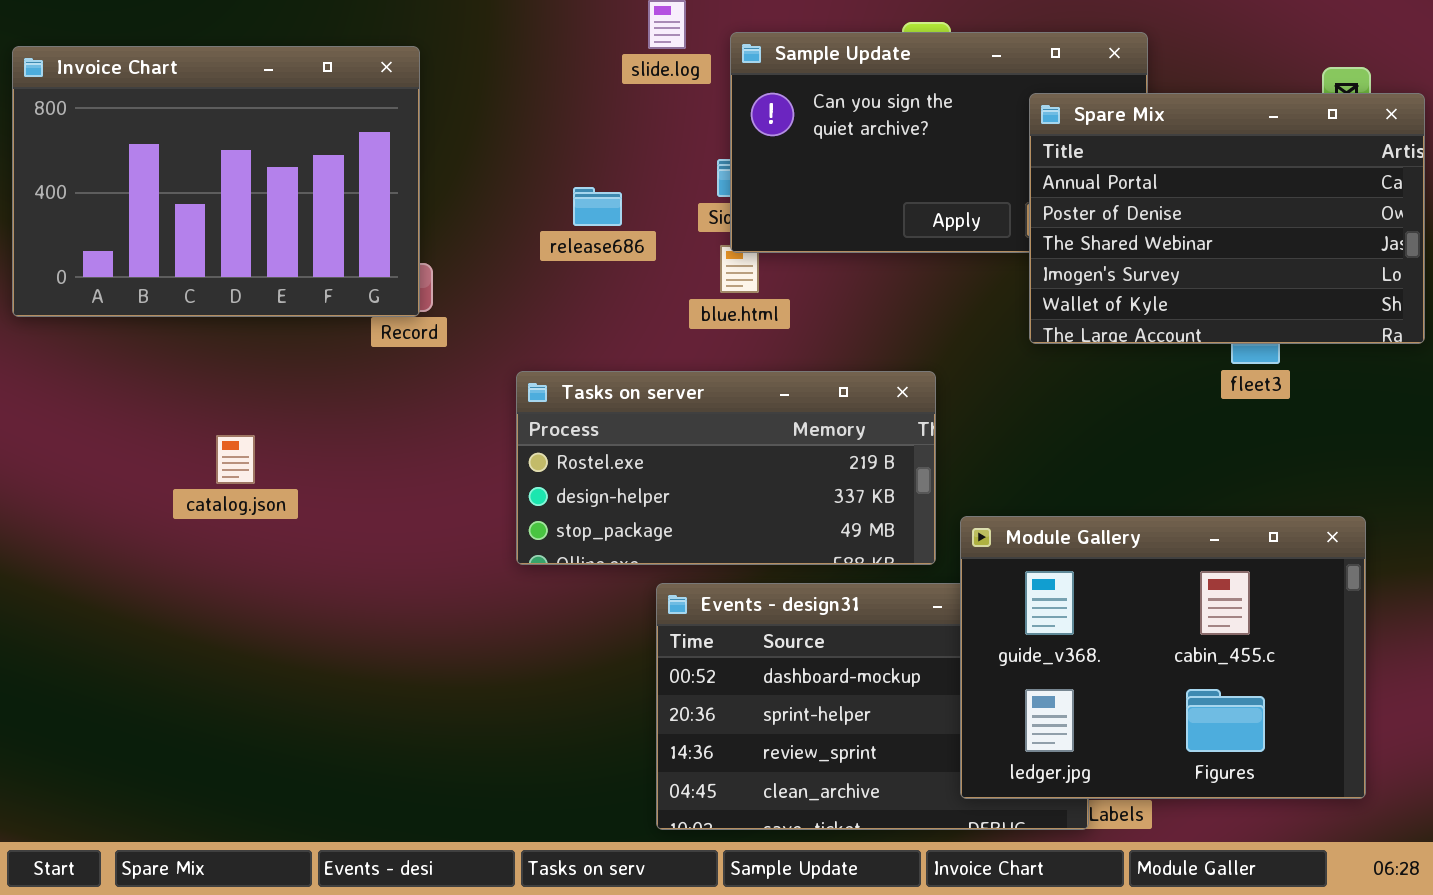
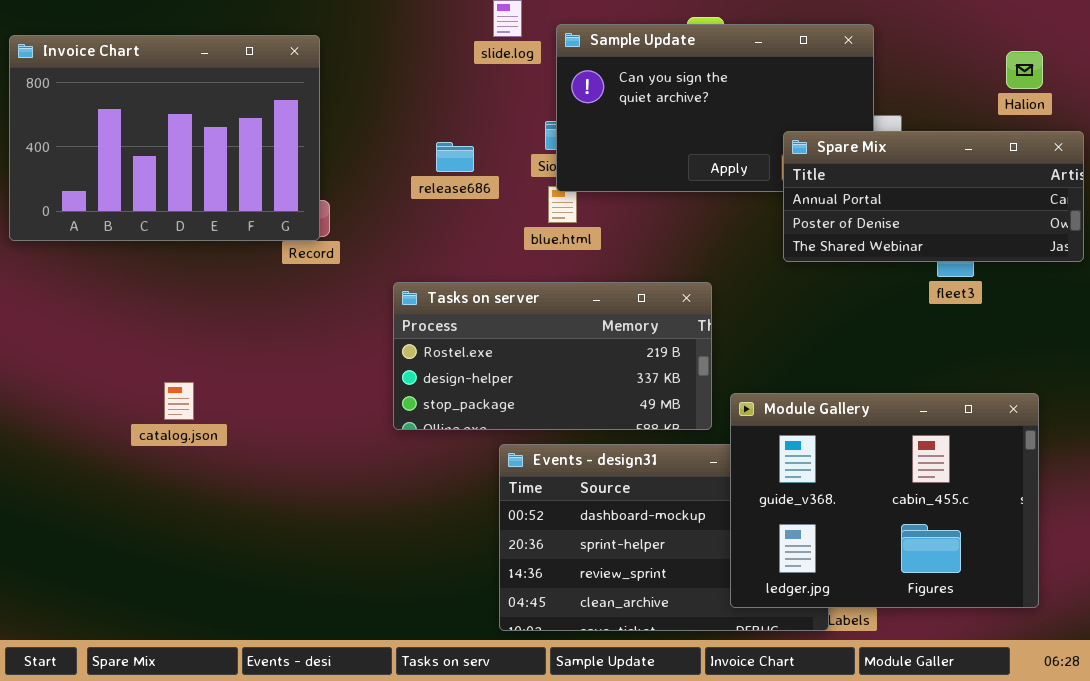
Spare Mix: [1029,93,1425,344] -> [783,131,1084,262], resized
catalog.json: [216,435,255,484] -> [164,382,194,420], moved

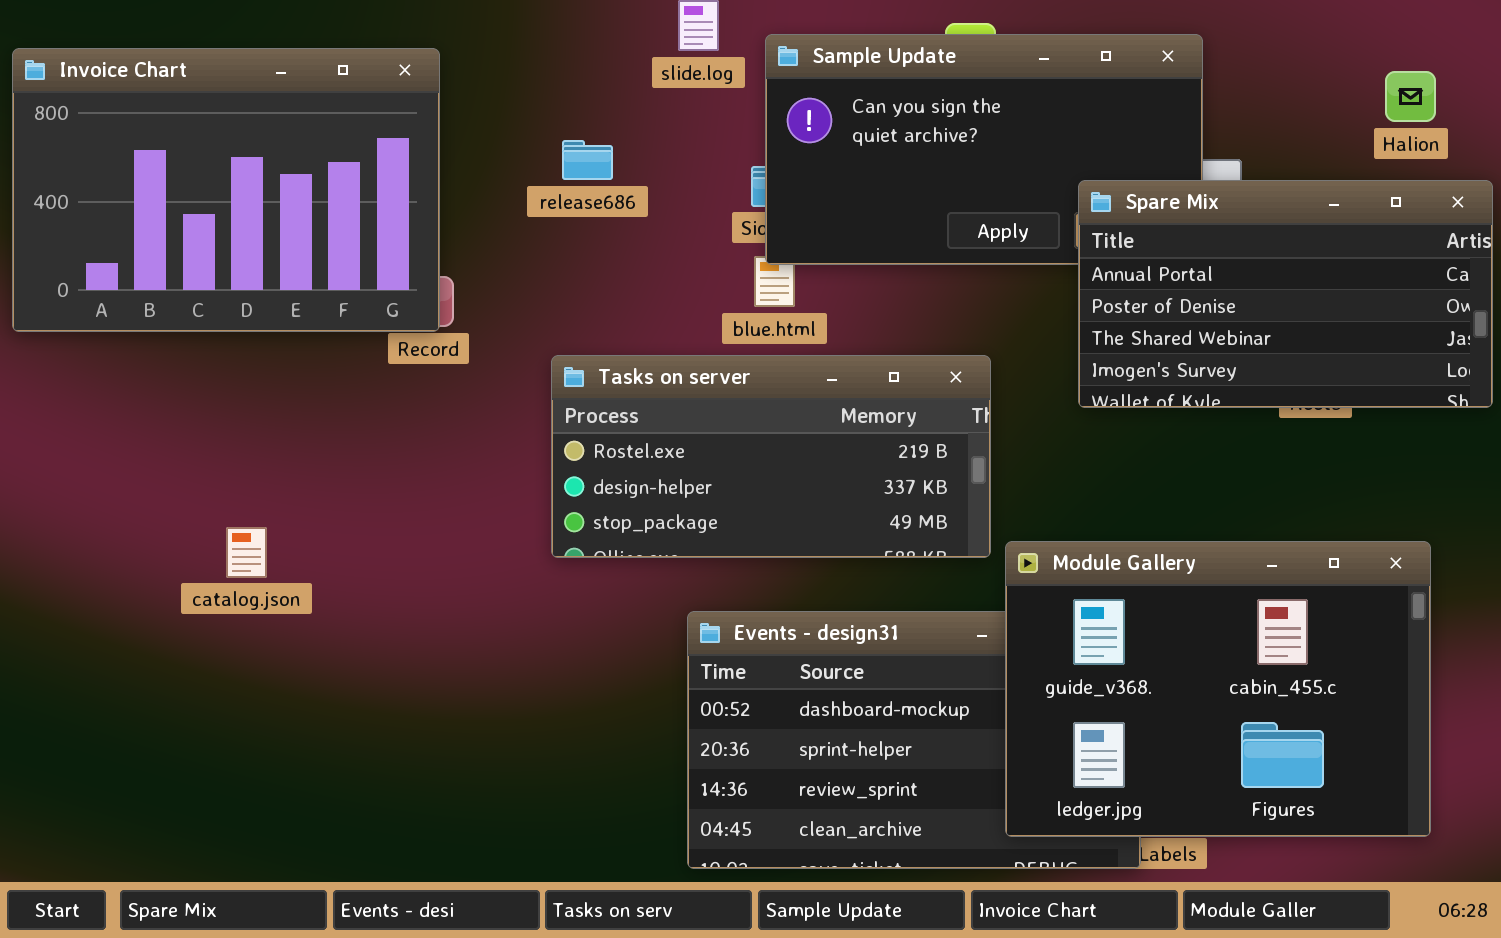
Spare Mix: [783,131,1084,262] -> [1078,180,1493,408], resized
release686: [436,142,474,172] -> [562,140,613,180], moved
Tasks on server: [393,282,712,430] -> [551,355,991,558], moved

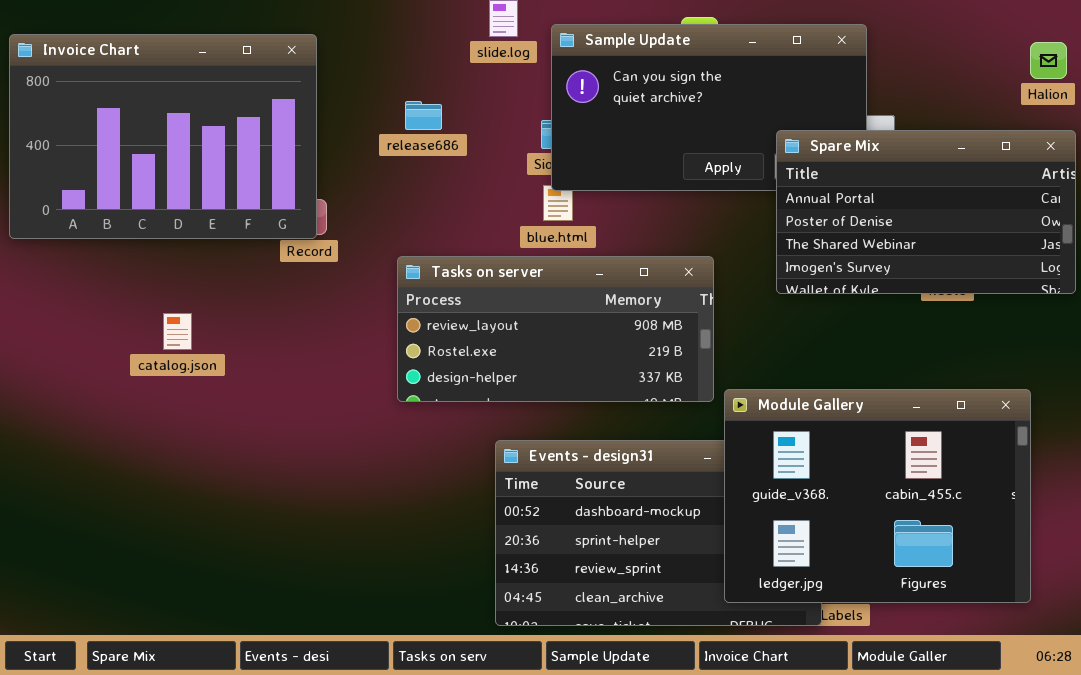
Halion: [1385,71,1436,122] -> [1030,42,1067,79], moved
Tasks on server: [551,355,991,558] -> [397,256,714,402], scrolled up 1 row
catalog.json: [226,527,267,578] -> [163,313,192,350], moved

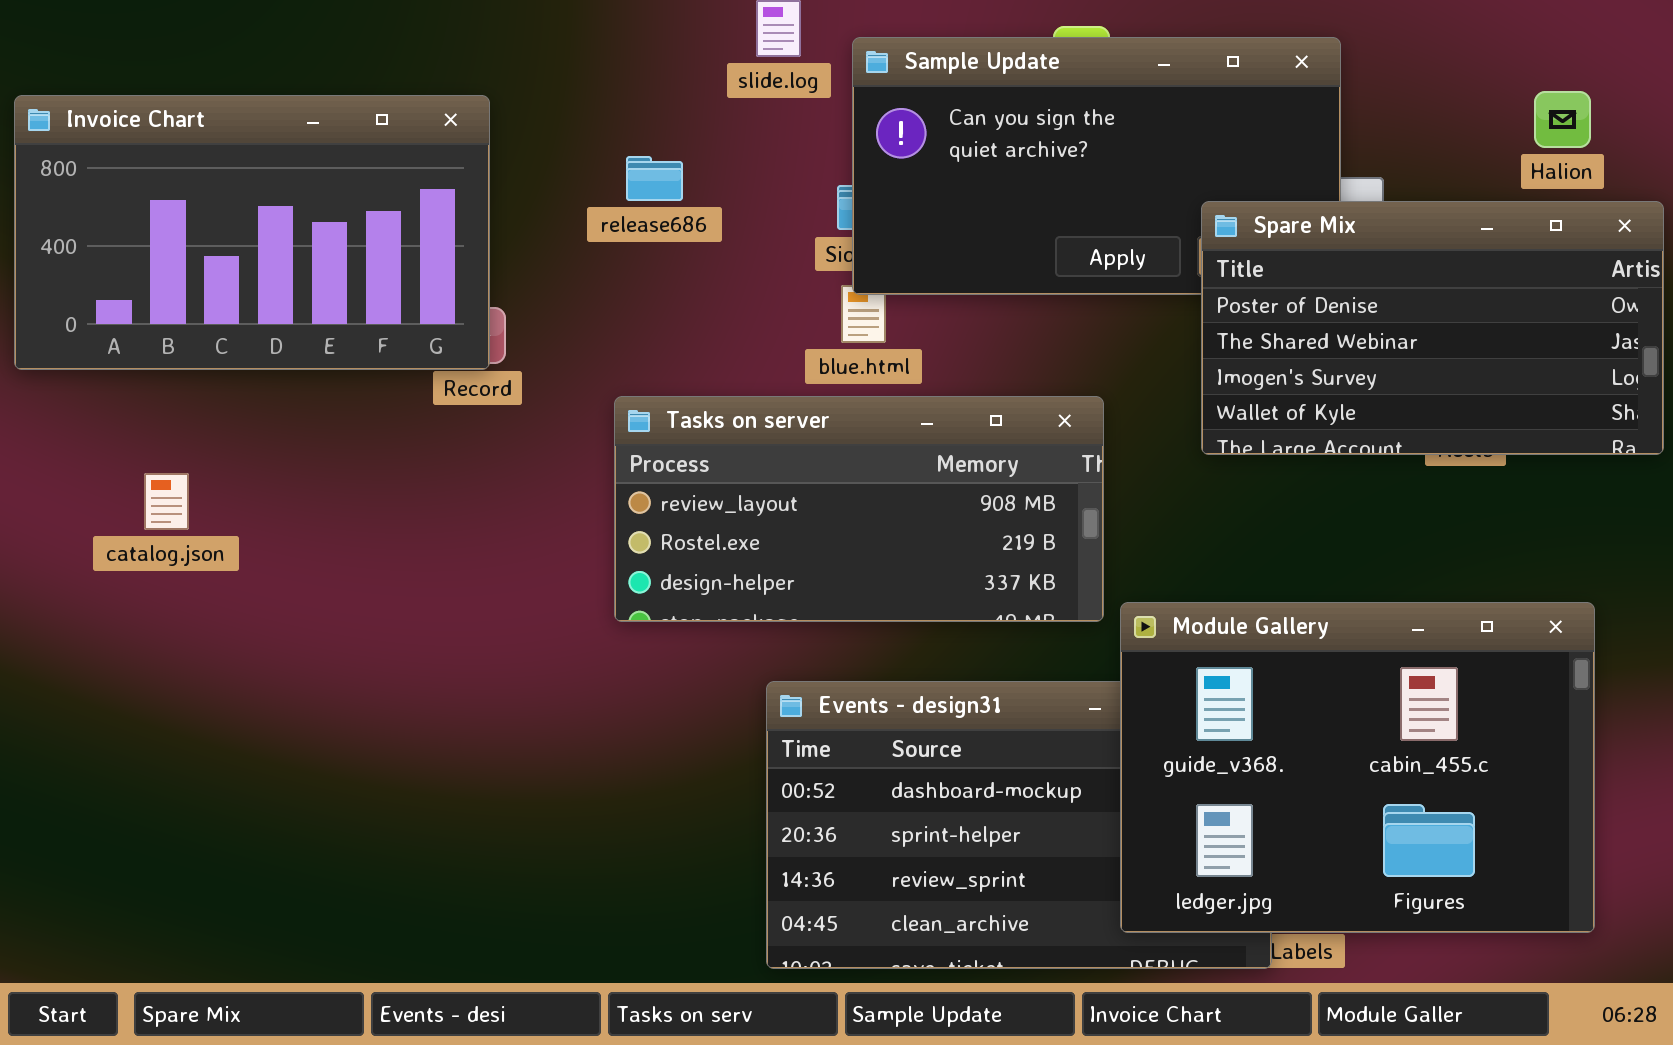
Invoice Chart: [9,34,317,239] -> [14,95,490,370], resized
Halion: [1030,42,1067,79] -> [1534,91,1591,148], moved
Spare Mix: [776,130,1076,294] -> [1201,201,1664,455], scrolled down 1 row
catalog.json: [163,313,192,350] -> [144,473,189,530], moved

